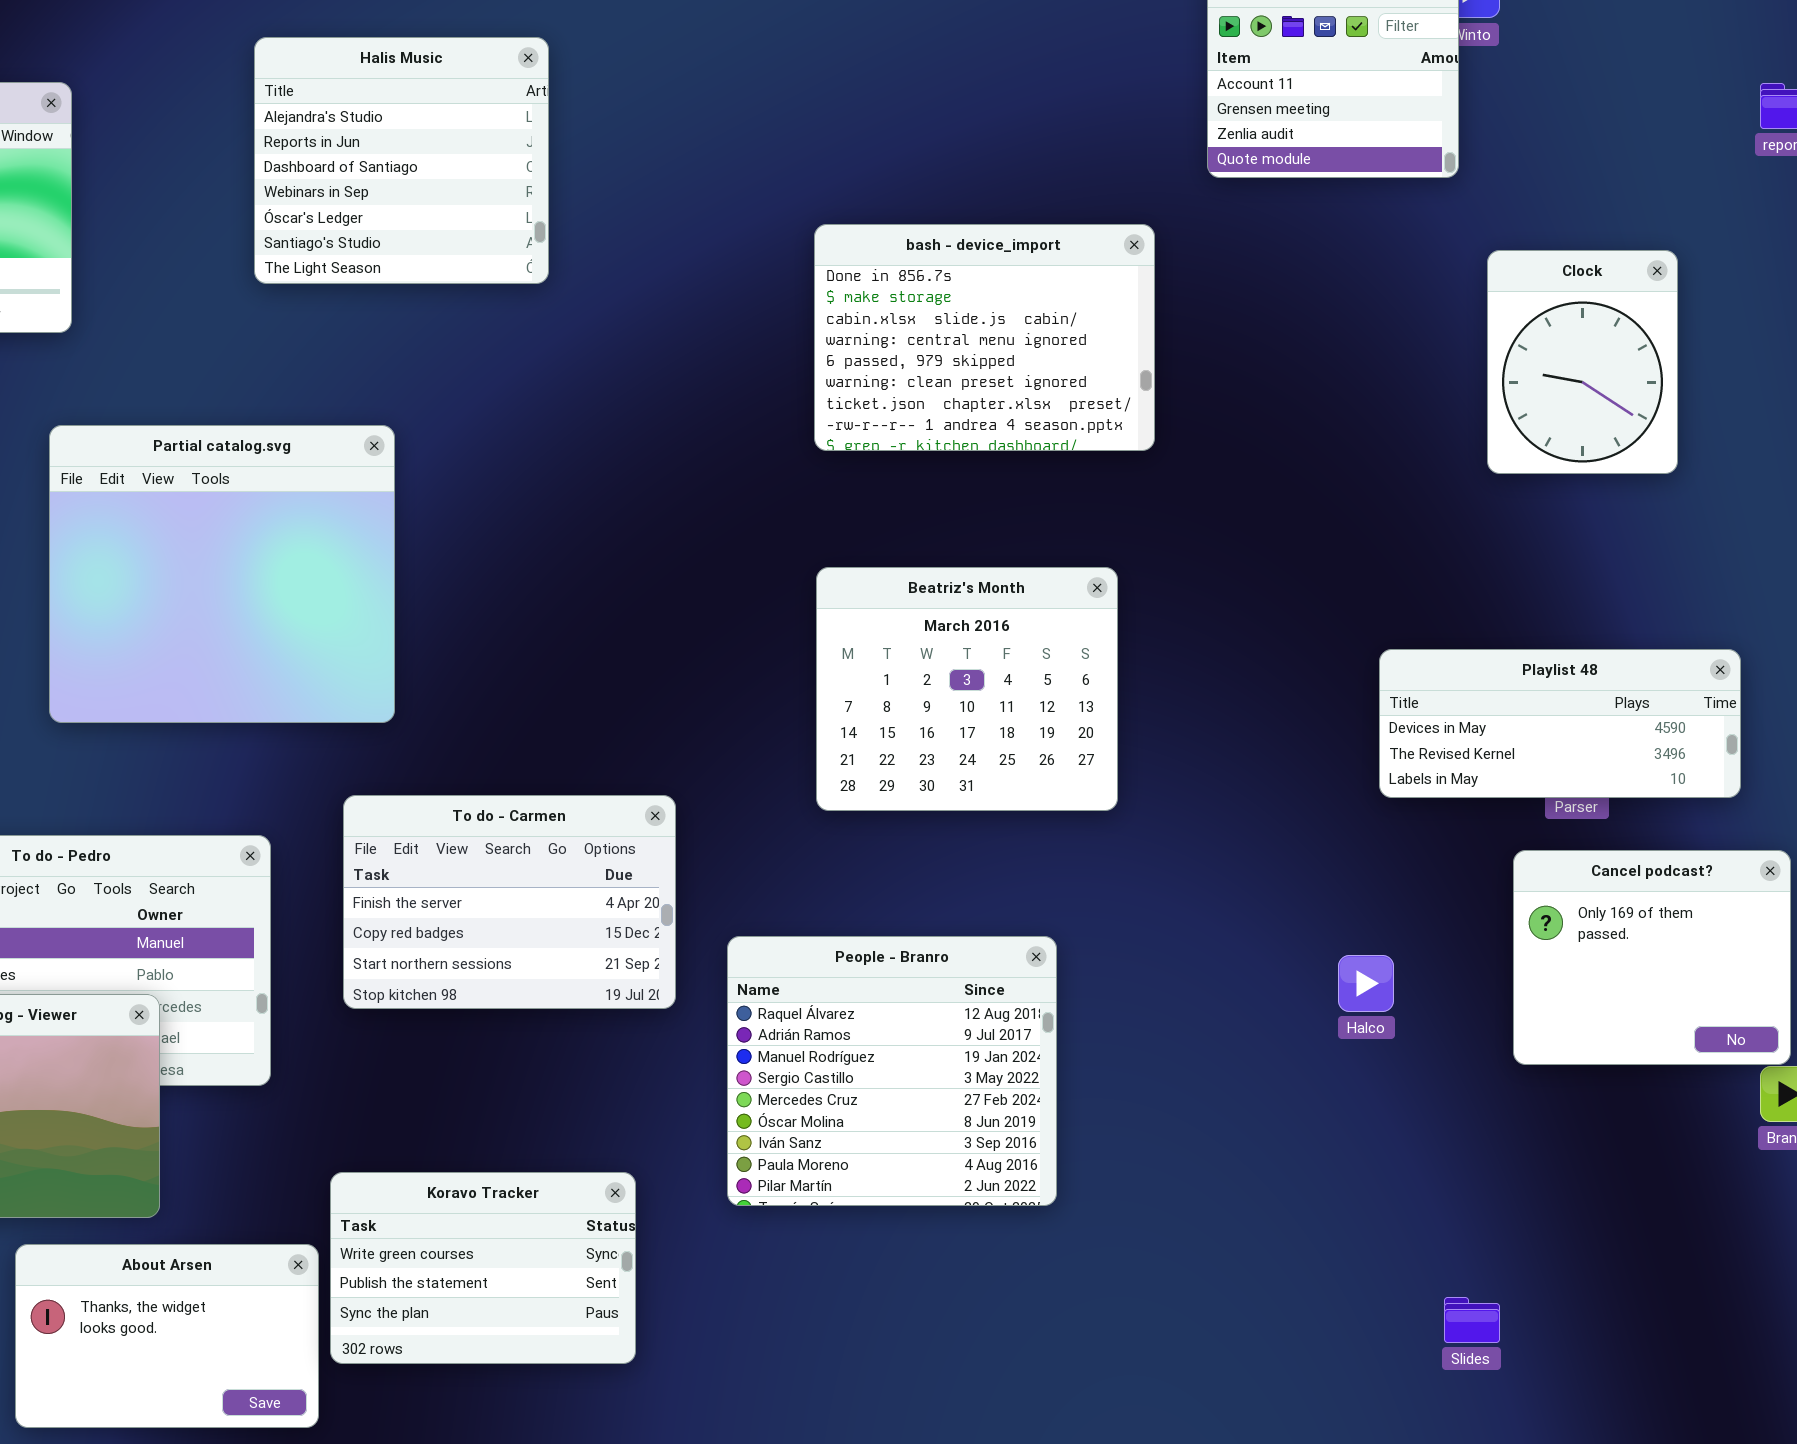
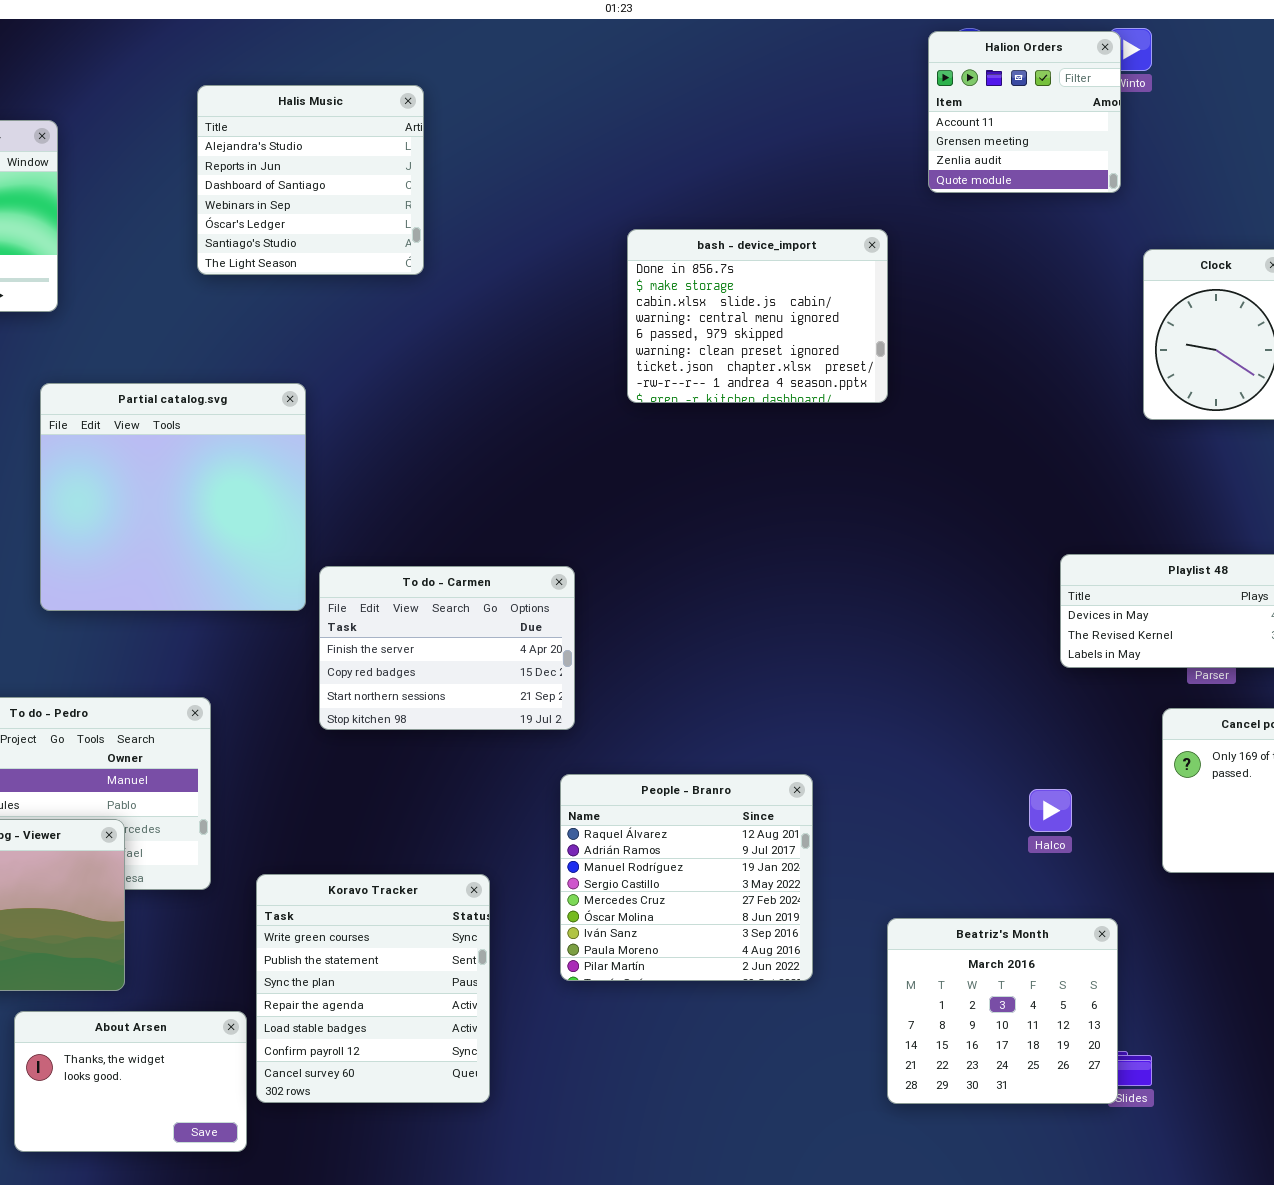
Beatriz's Month: [816,567,1118,811] -> [887,918,1118,1104], moved
To do - Carmen: [343,795,676,1009] -> [319,566,575,730], moved
Koravo Tracker: [330,1172,636,1364] -> [256,874,490,1103], resized

